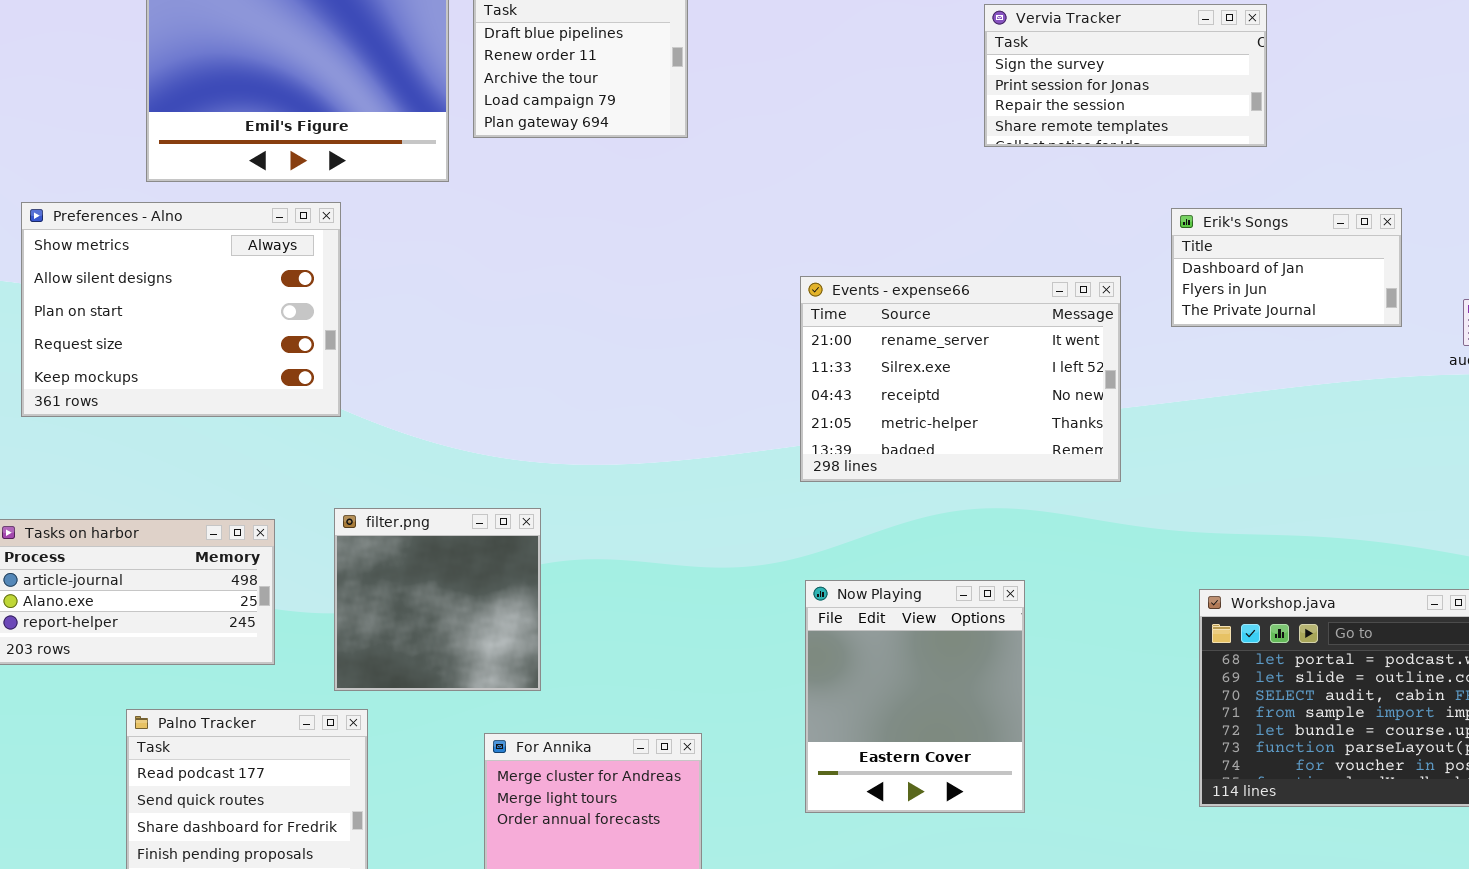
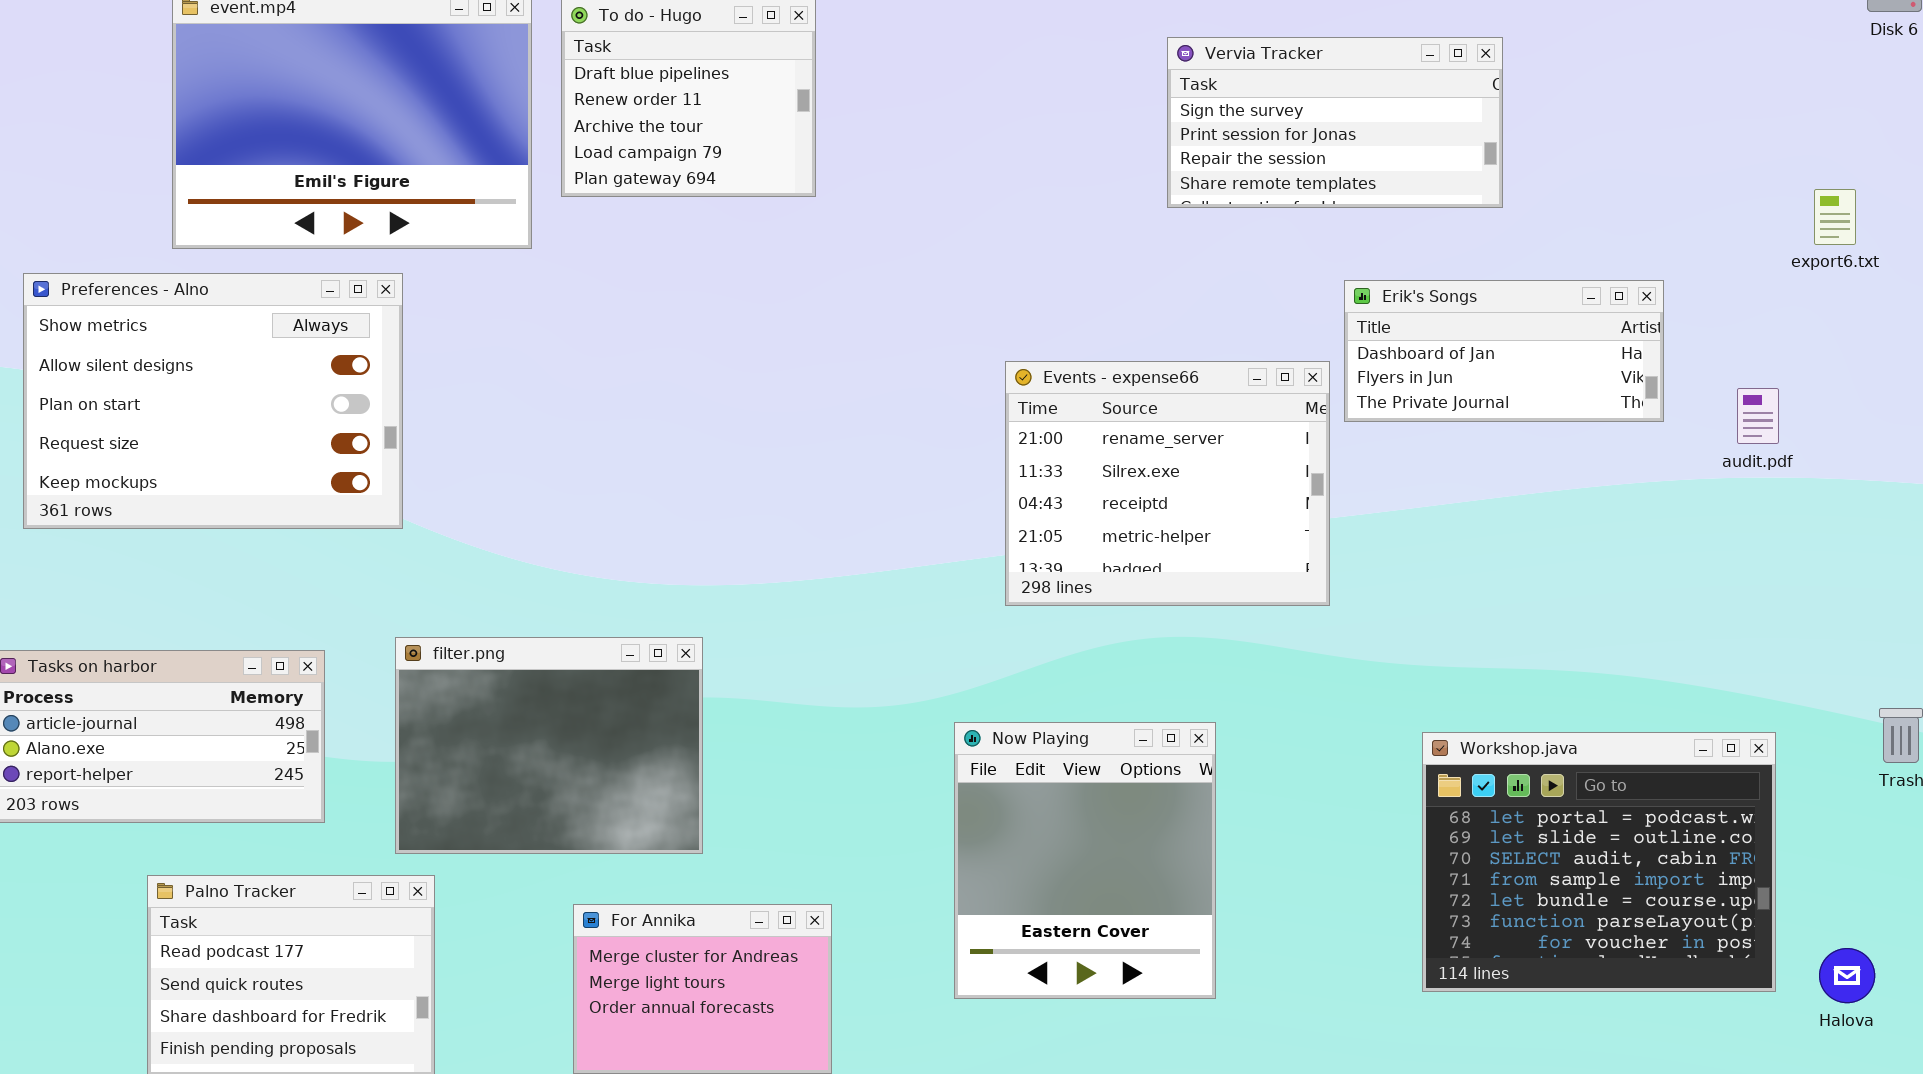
Erik's Songs: [1171,208,1402,327] -> [1344,280,1664,422], resized
Events - expense66: [800,276,1121,482] -> [1005,361,1330,606], resized
filter.png: [334,508,541,691] -> [395,637,703,854], resized

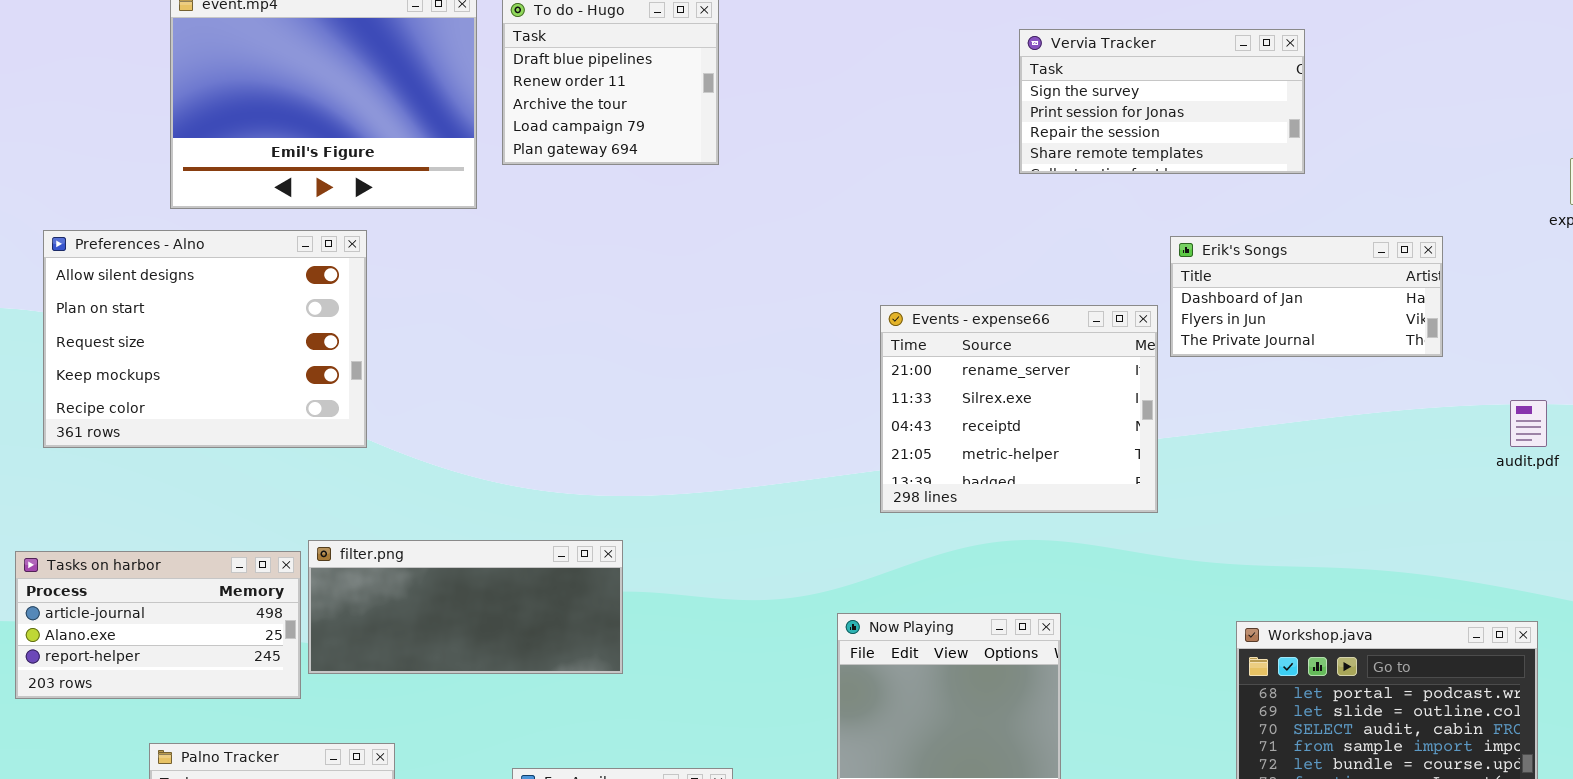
Preferences - Alno: [23,273,403,529] -> [43,230,367,448], scrolled down 1 row
audit.pdf: [1737,388,1779,444] -> [1510,400,1547,447], moved
filter.png: [395,637,703,854] -> [308,540,623,674], resized

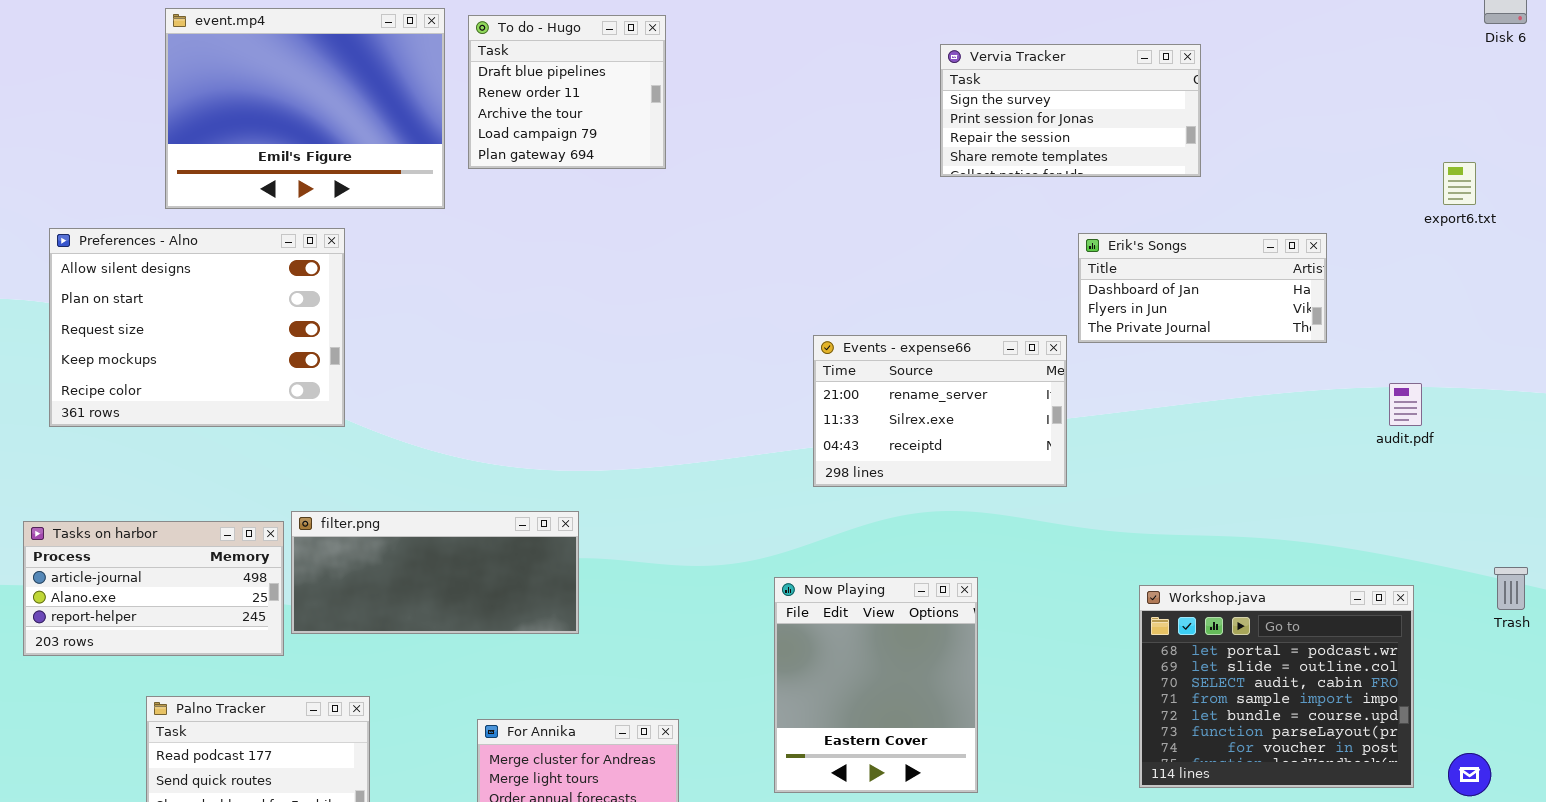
Events - expense66: [880,305,1158,513] -> [813,335,1067,487], resized

